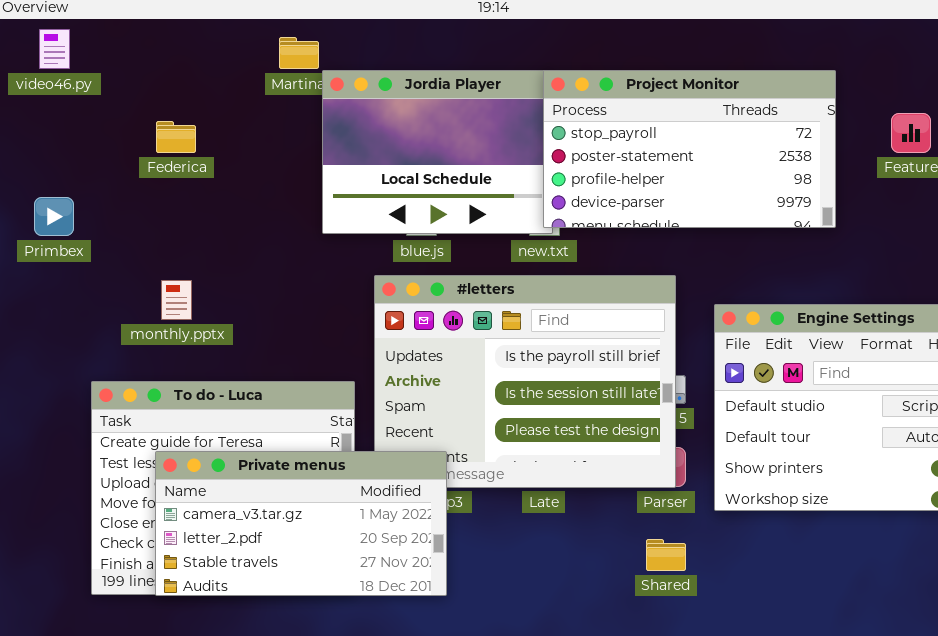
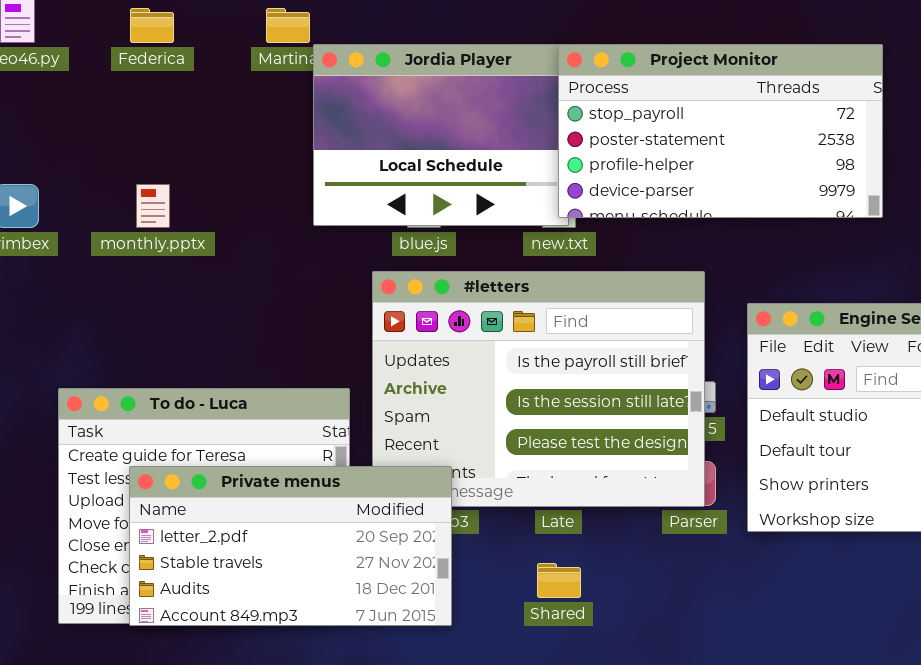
Federica: [156,121,196,153] -> [130,8,174,43], moved
monthly.pptx: [161,280,192,320] -> [136,184,170,228], moved
Private menus: [155,451,447,596] -> [129,466,452,626], scrolled down 1 row
Shared: [646,539,686,571] -> [537,563,581,598], moved

